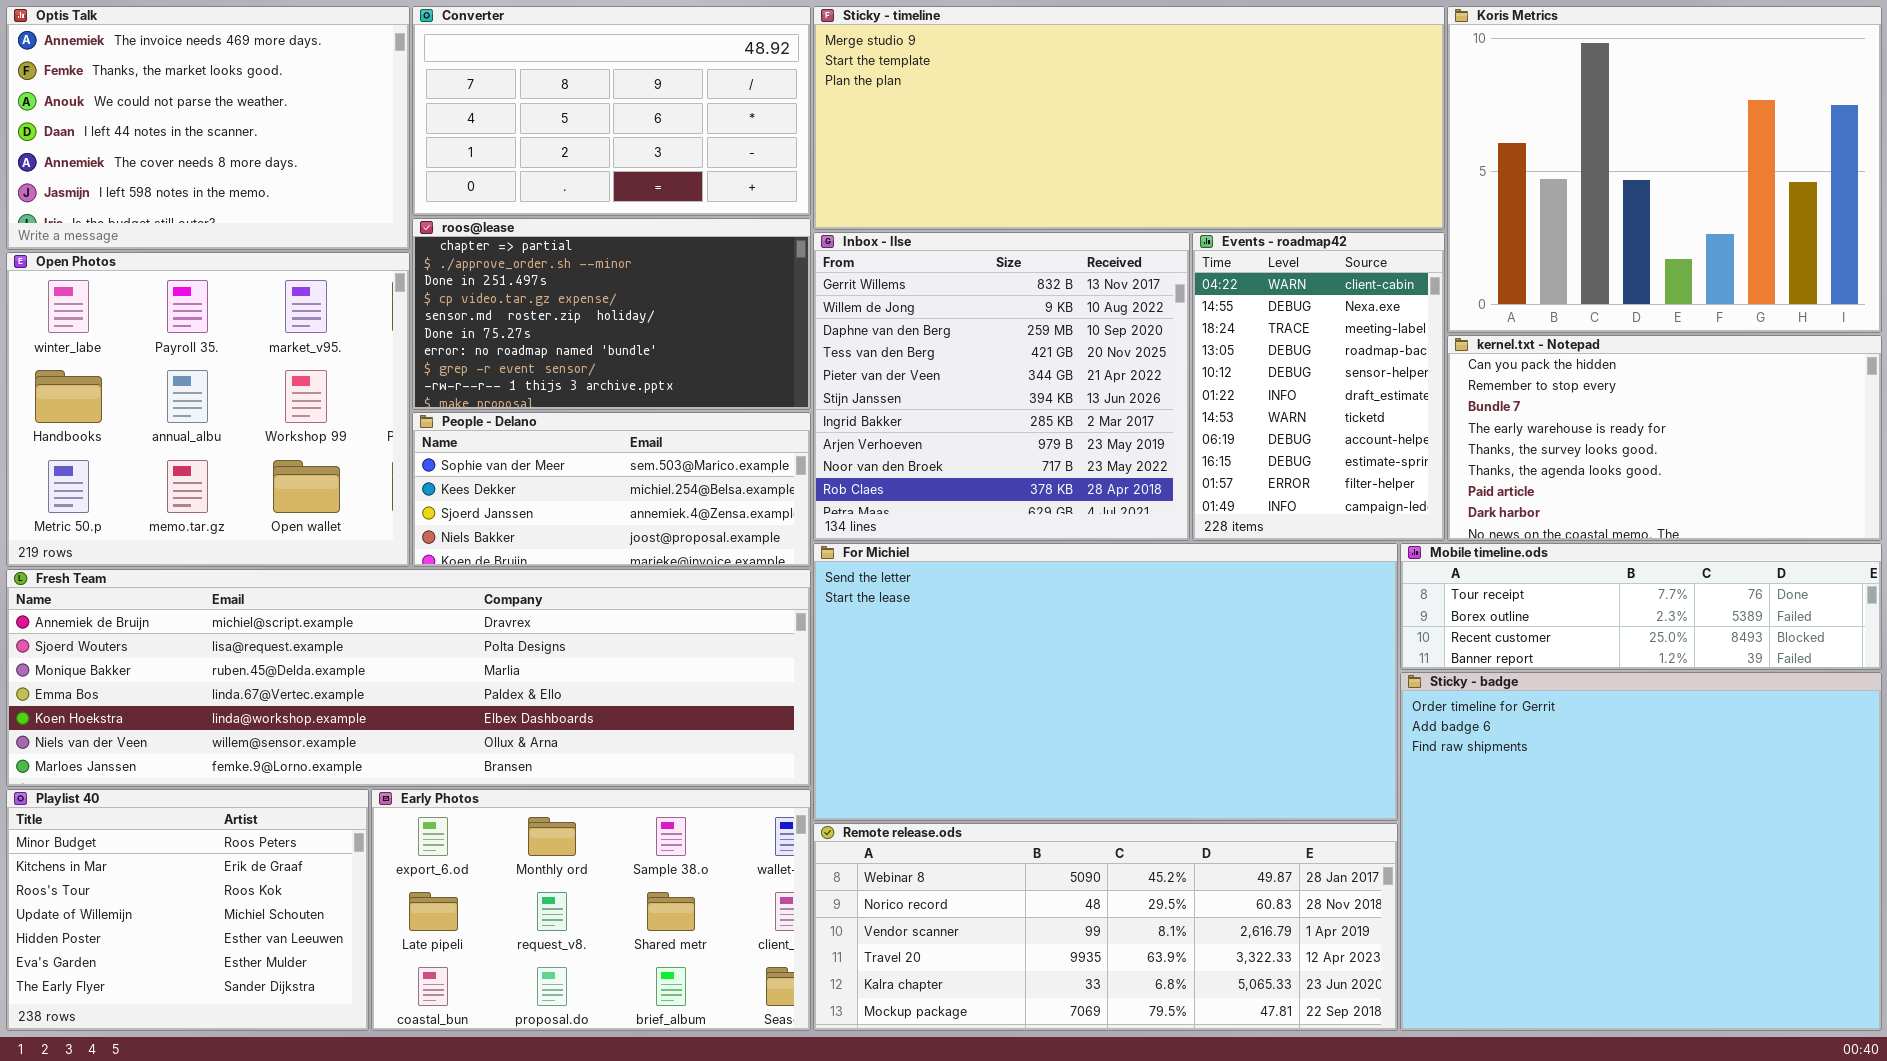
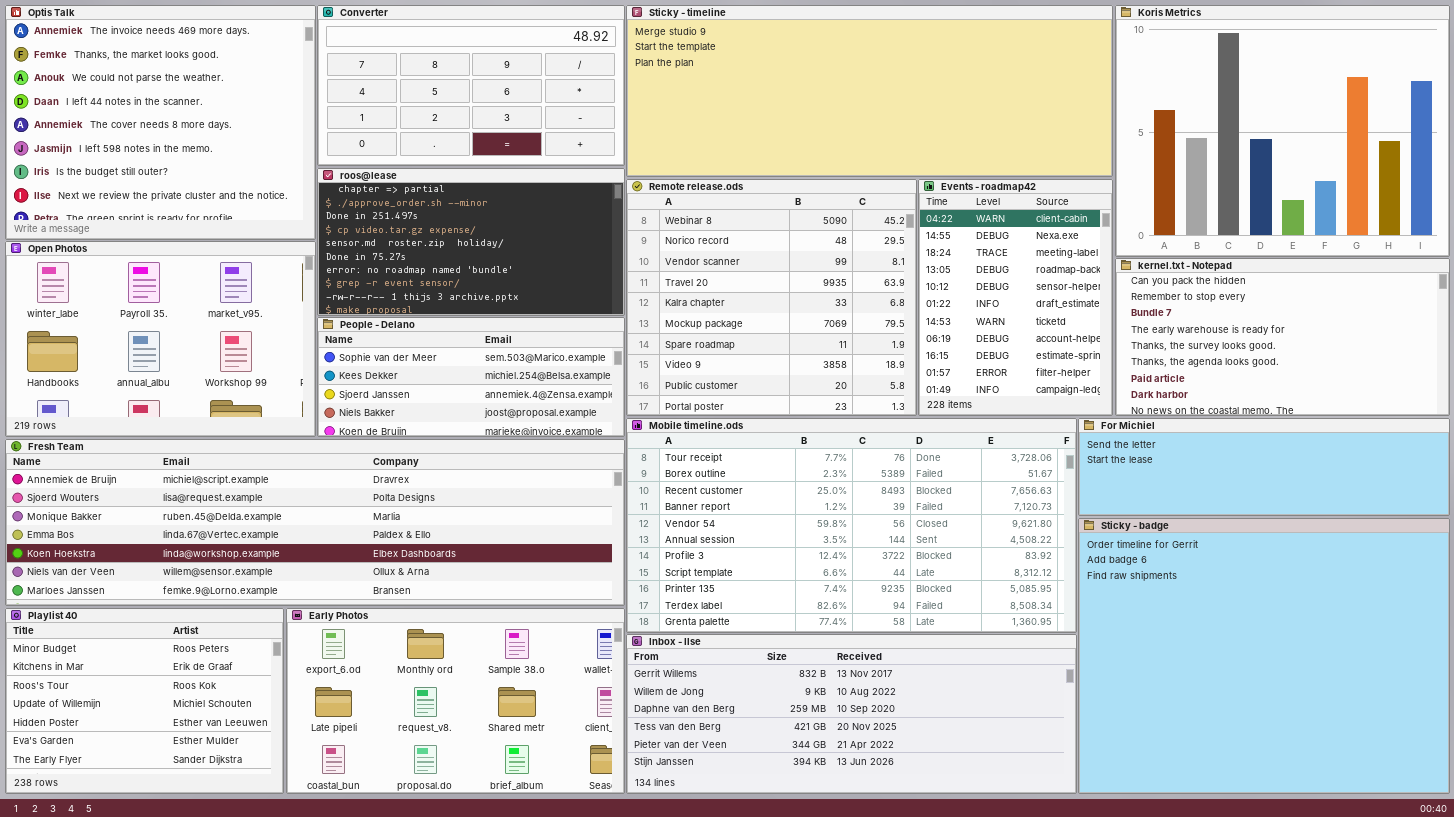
Optis Talk: [6,6,410,250] -> [5,5,316,240], resized
Inbox - Ilse: [813,232,1190,541] -> [626,634,1077,794], moved, resized
Open Photos: [6,252,410,567] -> [5,241,316,437], resized
For Michiel: [813,543,1398,821] -> [1078,418,1450,516], moved, resized
Mobile timeline.ods: [1400,543,1882,670] -> [626,418,1077,633], moved, resized
Remote release.ods: [813,823,1398,1031] -> [626,179,917,416], moved, resized

